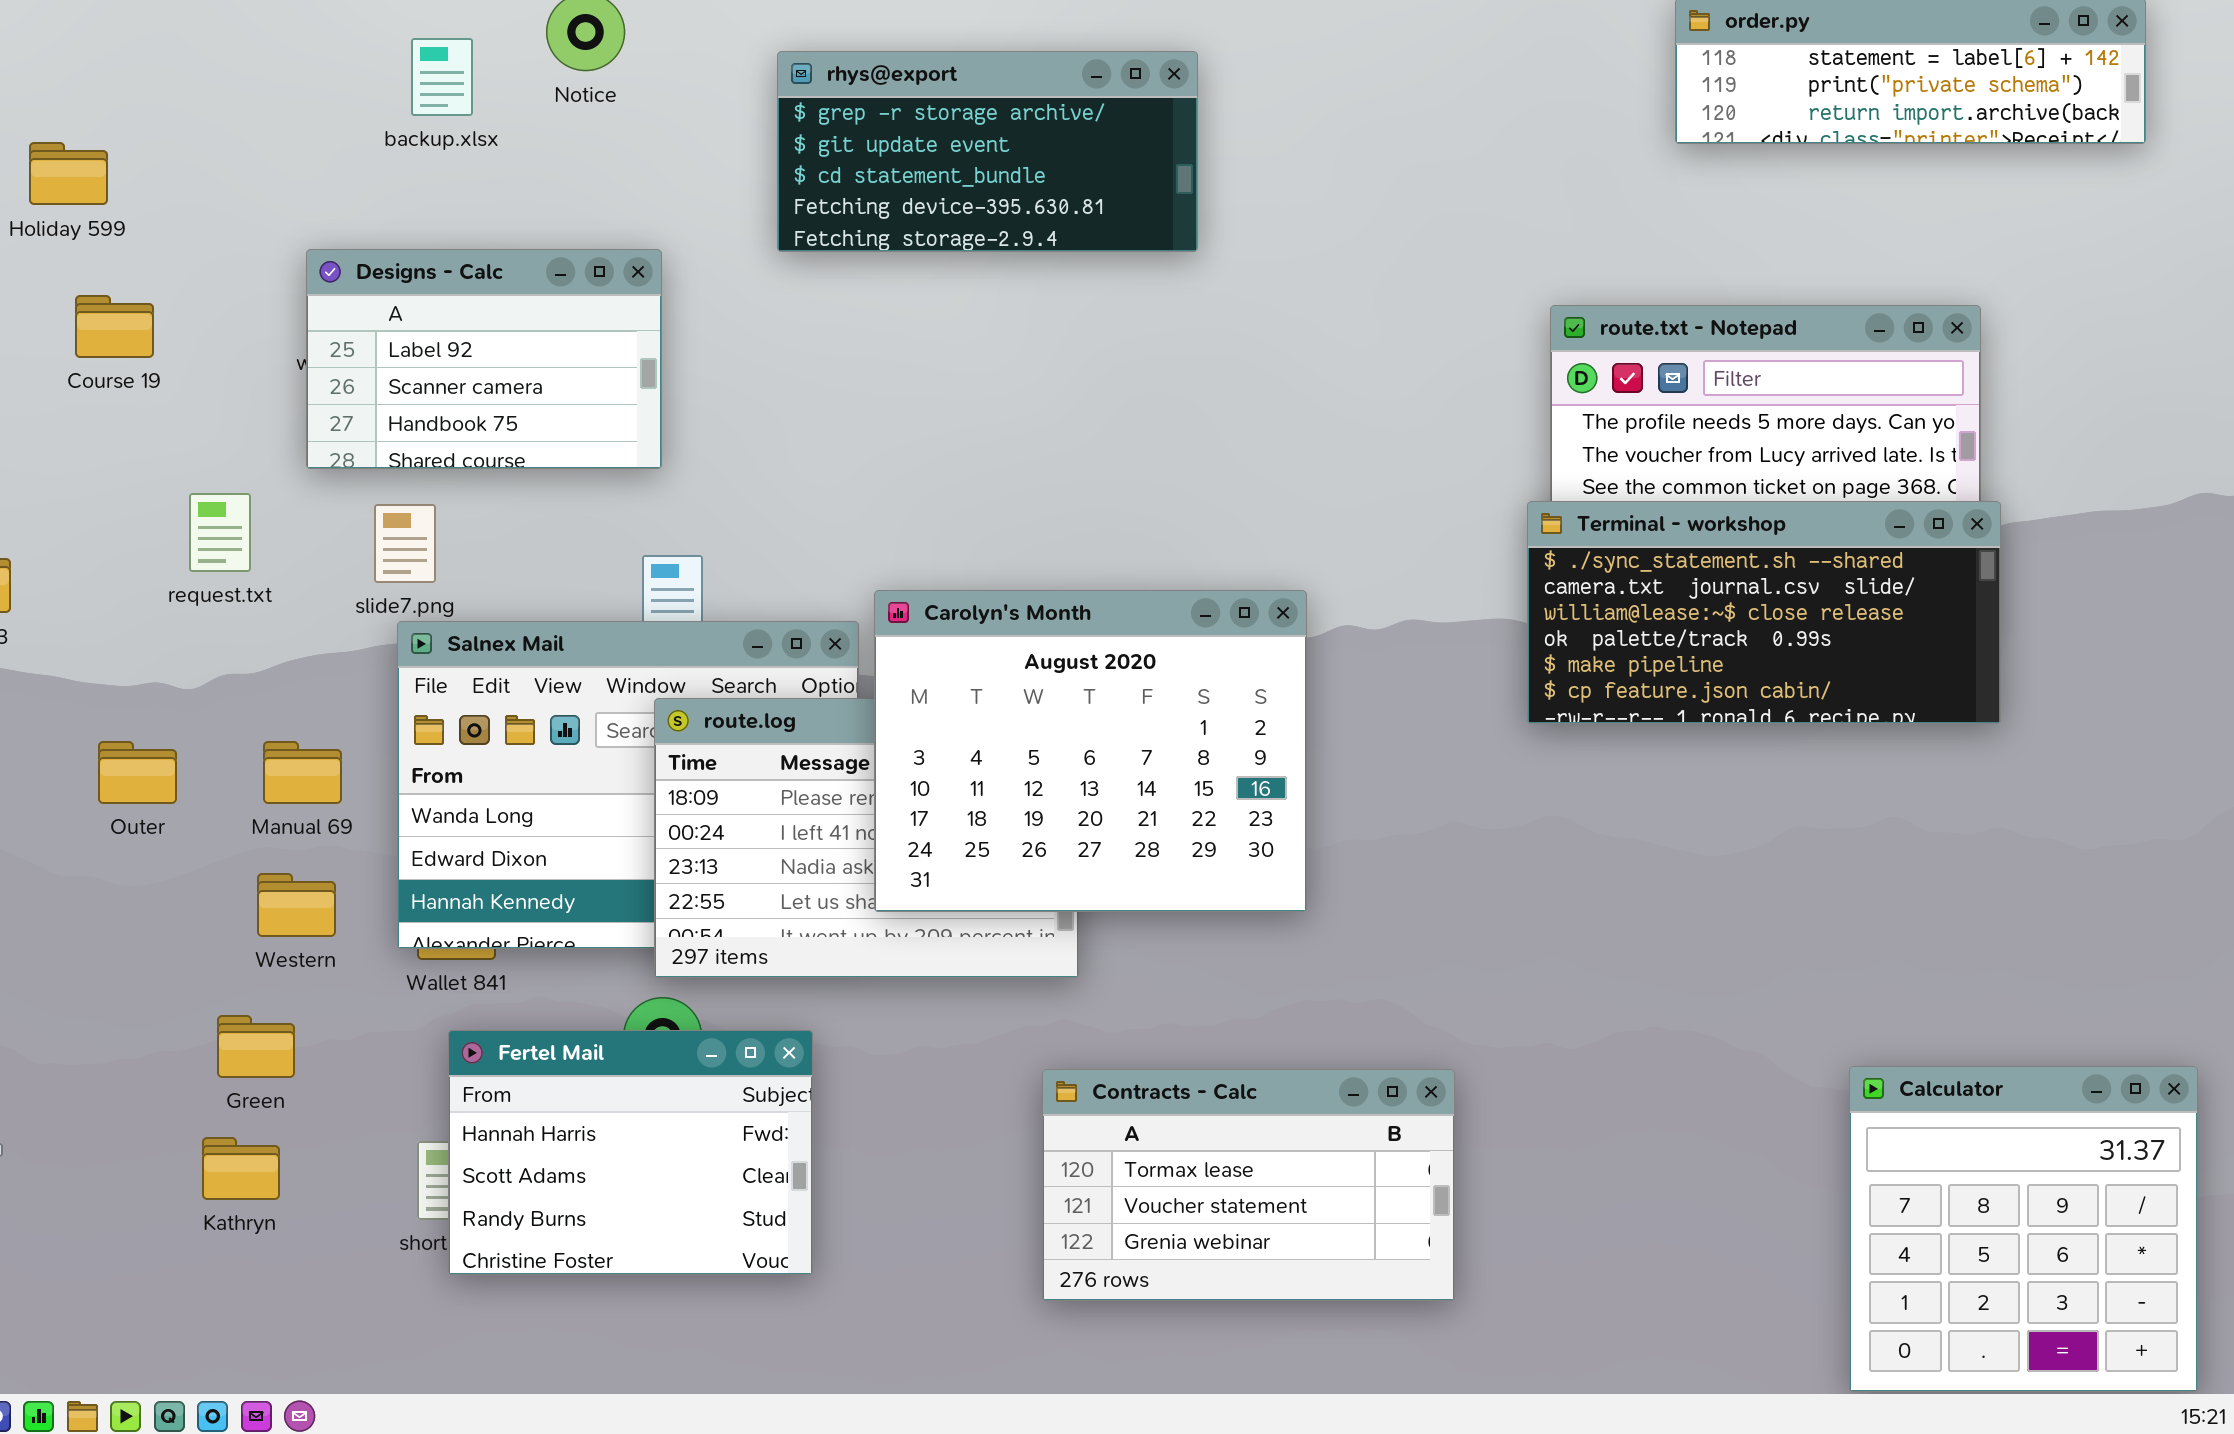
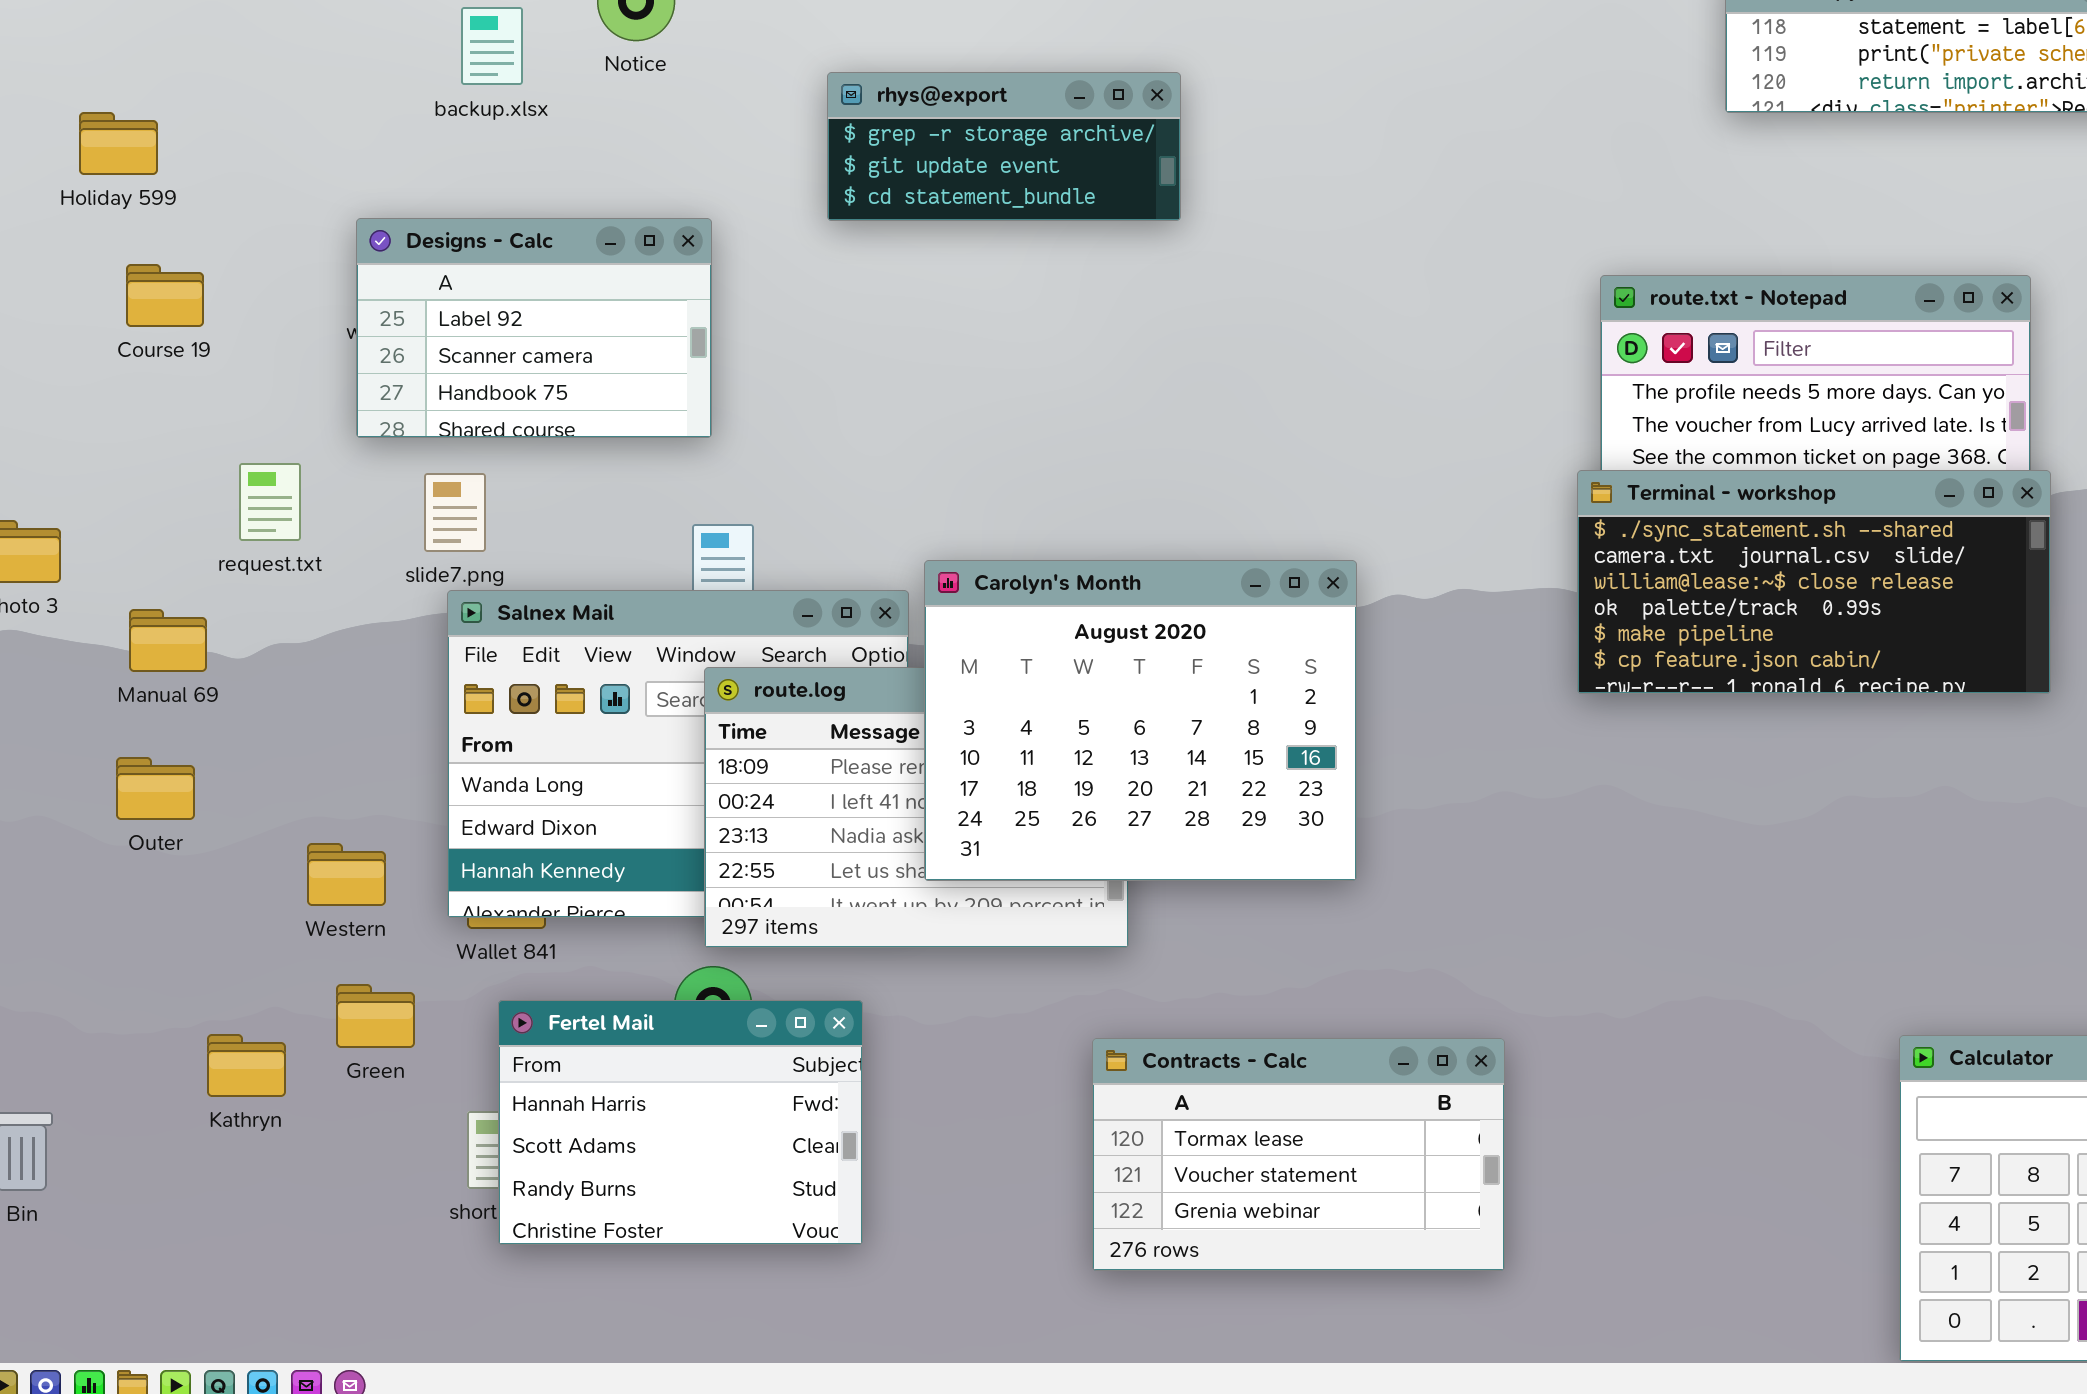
rhys@export: [777,51,1198,252] -> [827,72,1181,221], resized
Outer: [98,741,177,804] -> [116,757,195,820], moved
Manual 69: [263,741,342,804] -> [129,609,207,672], moved
Green: [217,1015,295,1078] -> [336,984,415,1048], moved
Kathryn: [202,1137,280,1200] -> [207,1034,286,1097], moved

